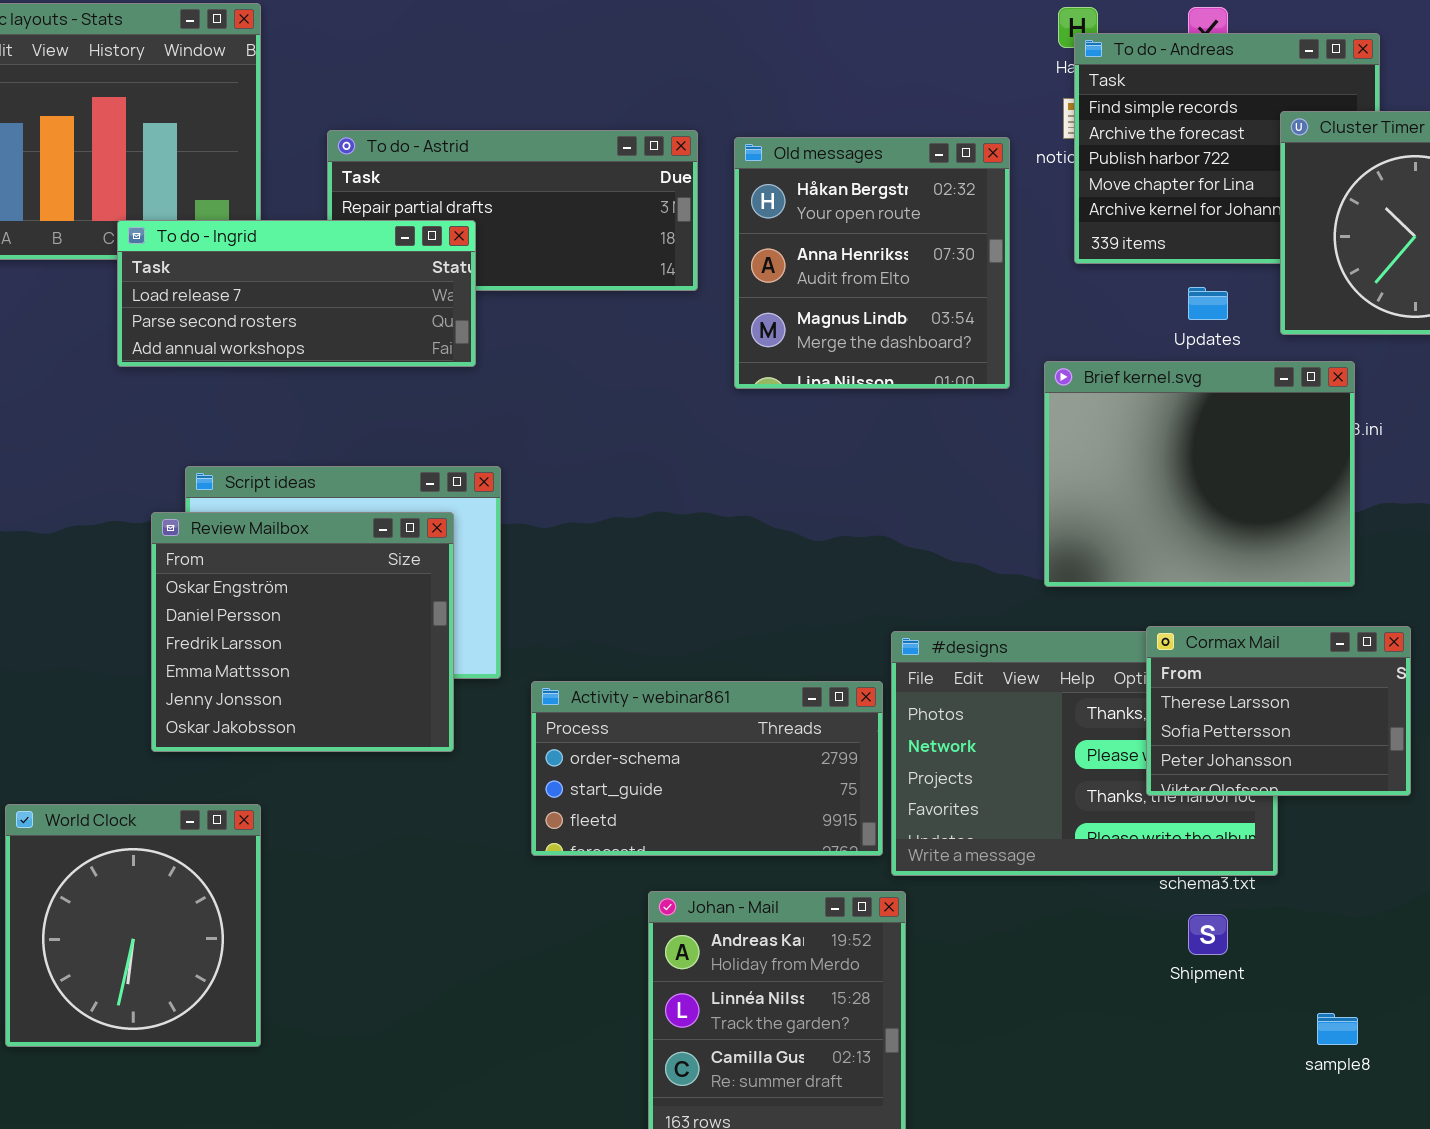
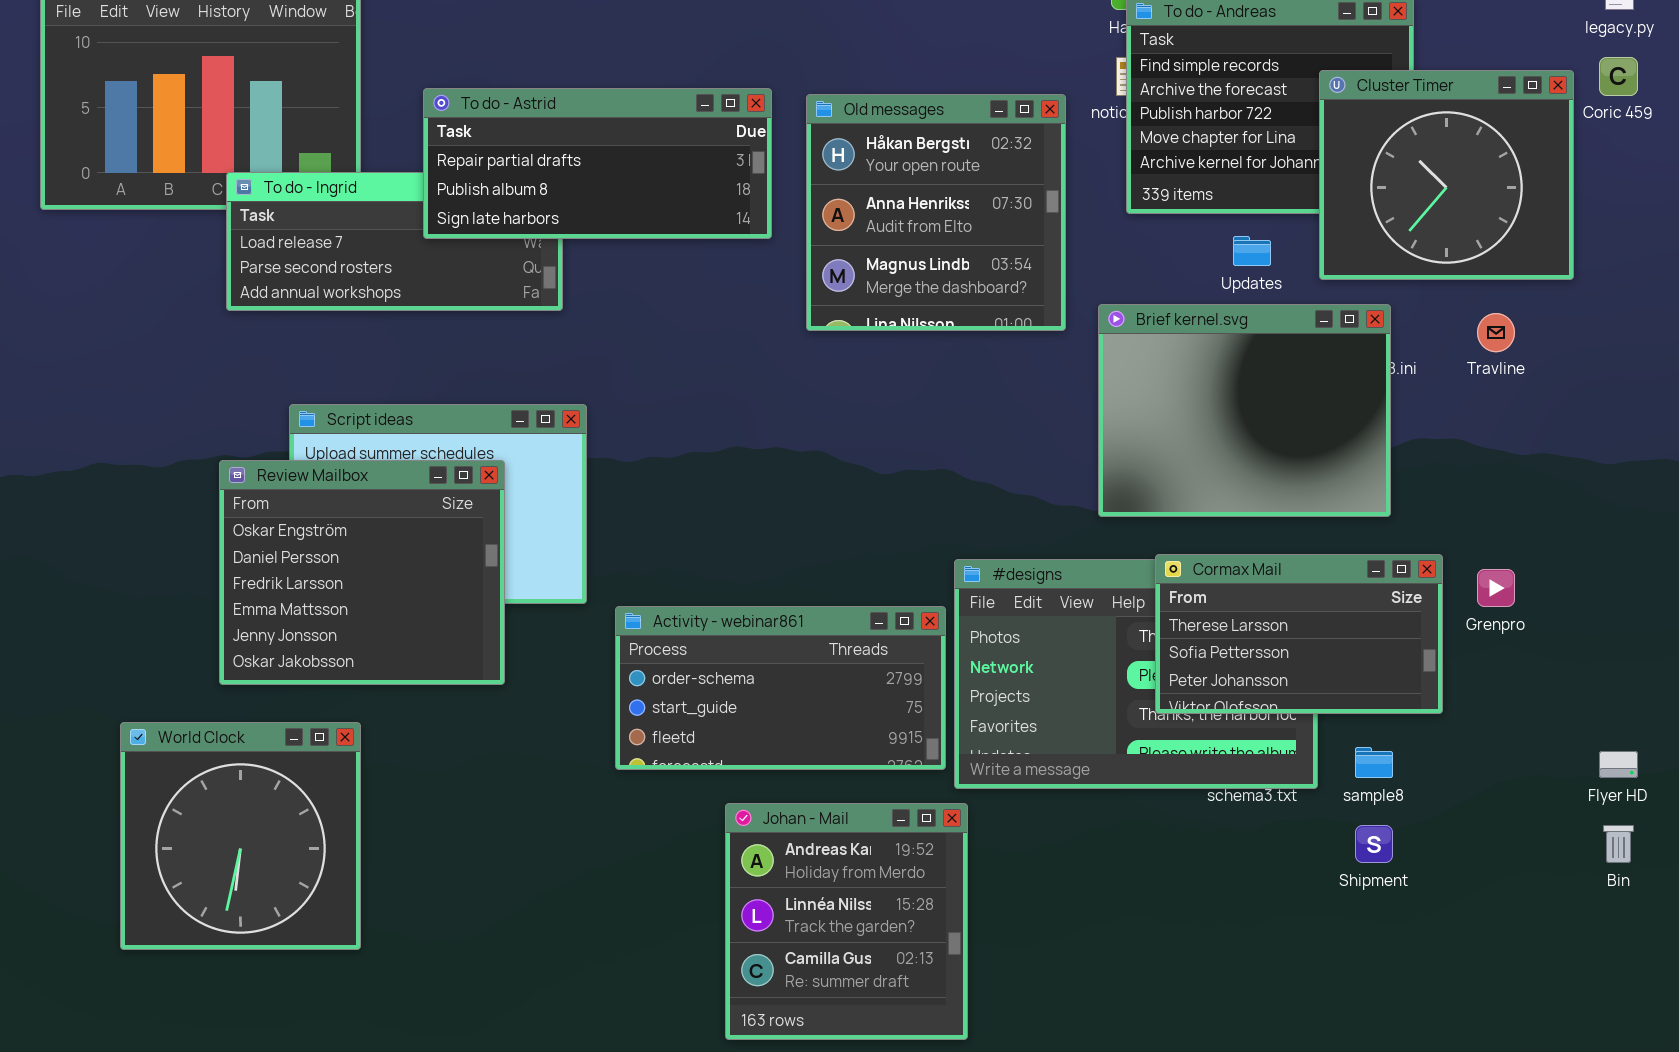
To do - Astrid: [327,130,698,291] -> [423,88,772,239], raised
Review Mailbox: [151,512,454,752] -> [219,460,505,685], moved
Cormax Mail: [1146,626,1411,796] -> [1155,554,1443,714], resized
Shipment: [1188,914,1228,955] -> [1355,825,1393,863], moved
sample8: [1317,1013,1358,1045] -> [1355,747,1393,778], moved

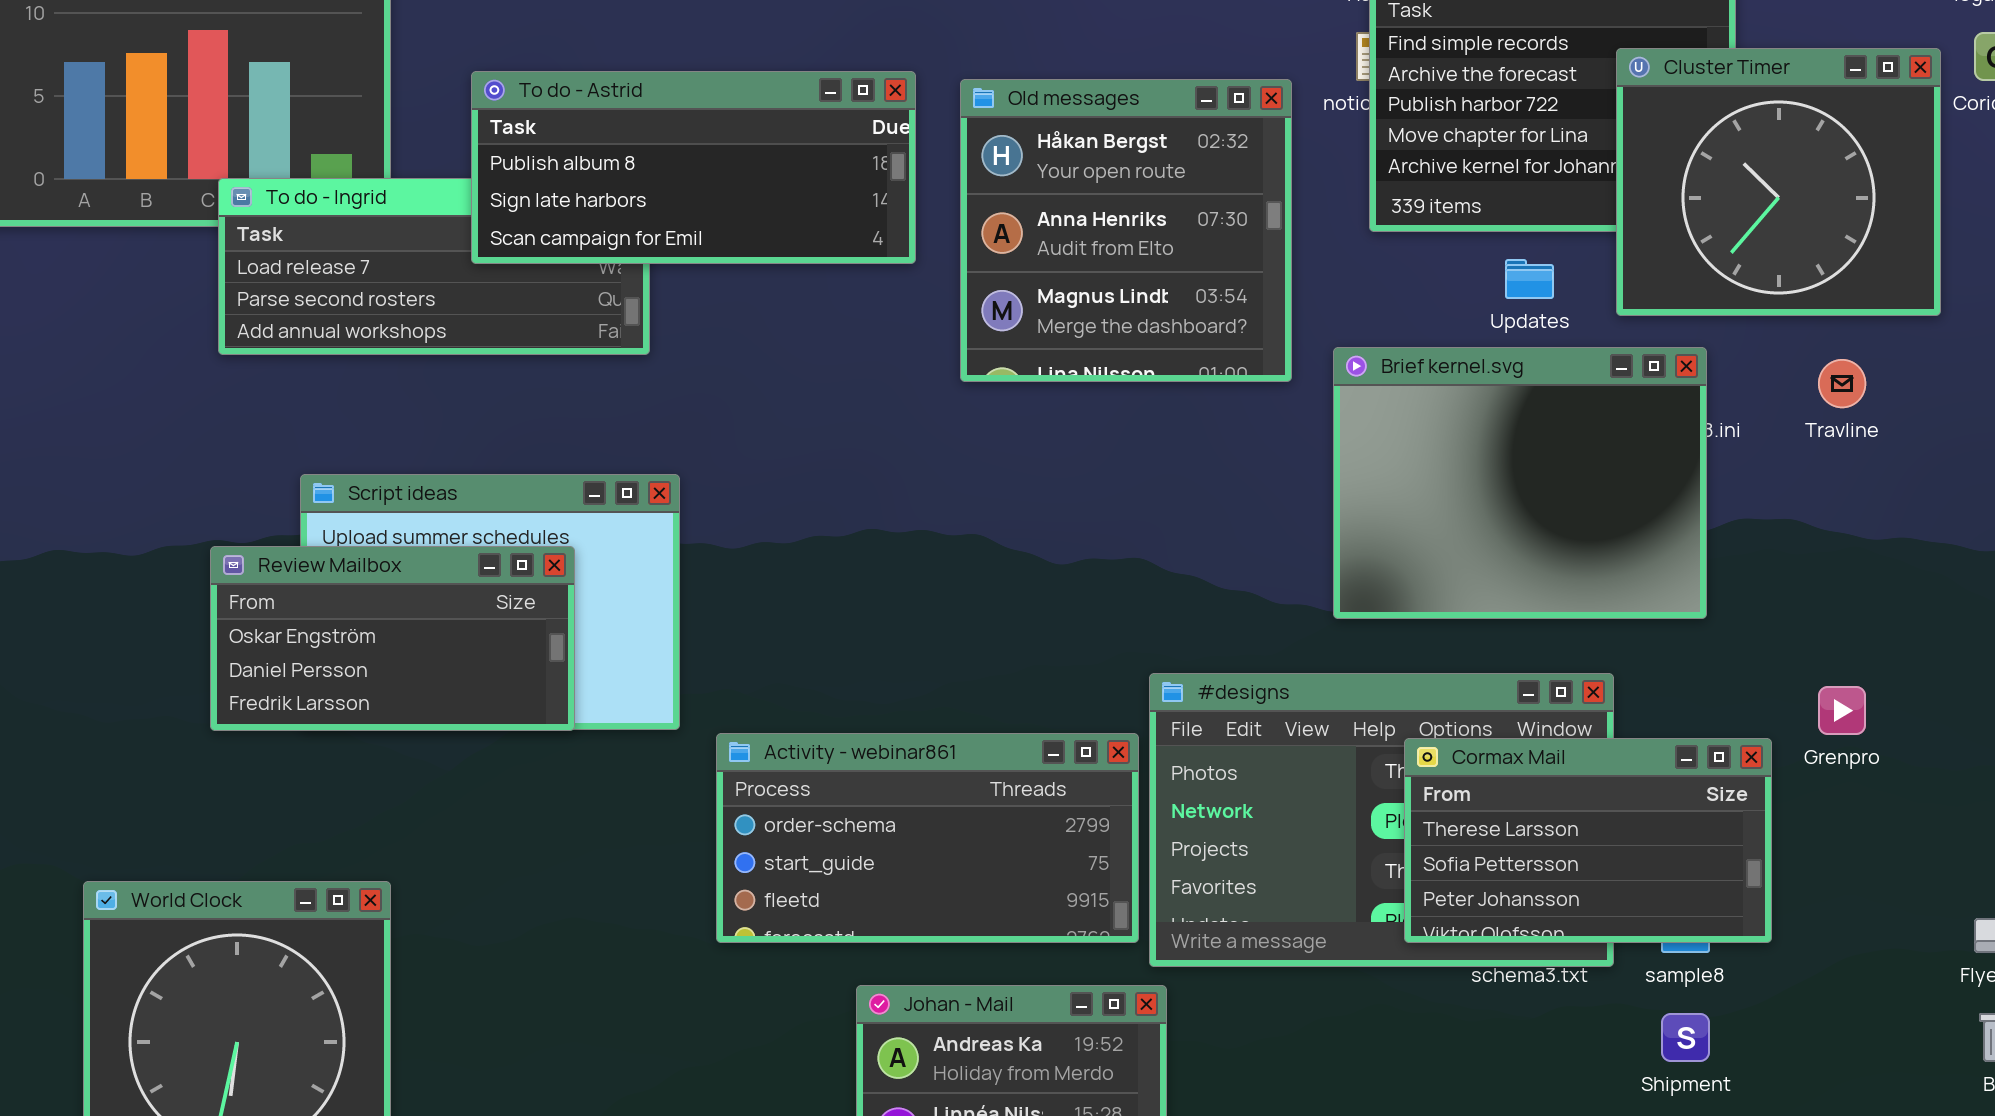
To do - Astrid: [423,88,772,239] -> [471,71,916,264], scrolled down 1 row
Review Mailbox: [219,460,505,685] -> [210,546,575,731], resized
Cormax Mail: [1155,554,1443,714] -> [1404,738,1772,943], moved

